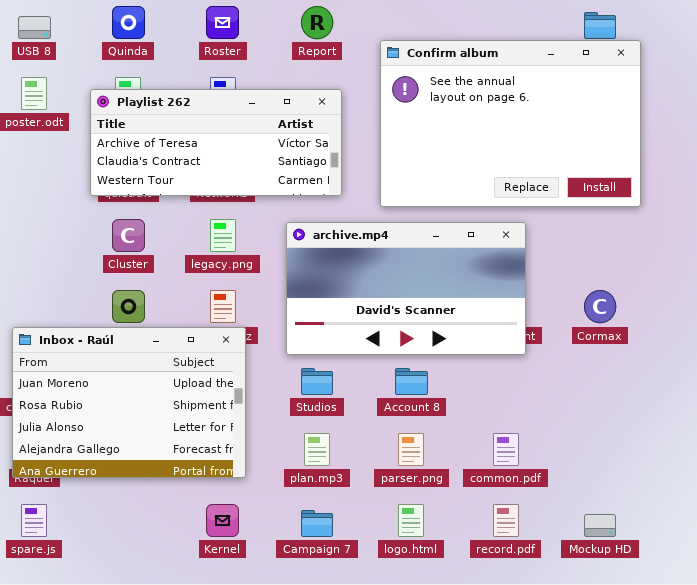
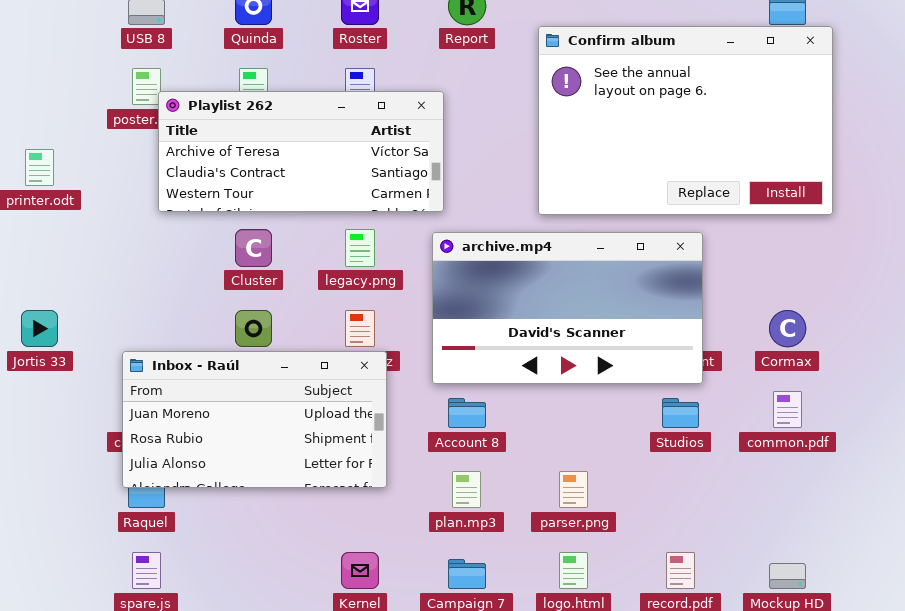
Playlist 262: [90,89,342,196] -> [158,91,444,212], moved
Inbox - Raúl: [12,327,246,478] -> [122,351,387,488], resized
Studios: [301,368,333,395] -> [662,398,699,428], moved
Account 8: [395,368,428,395] -> [448,398,486,428], moved
common.pdf: [493,433,519,466] -> [773,391,802,428], moved

